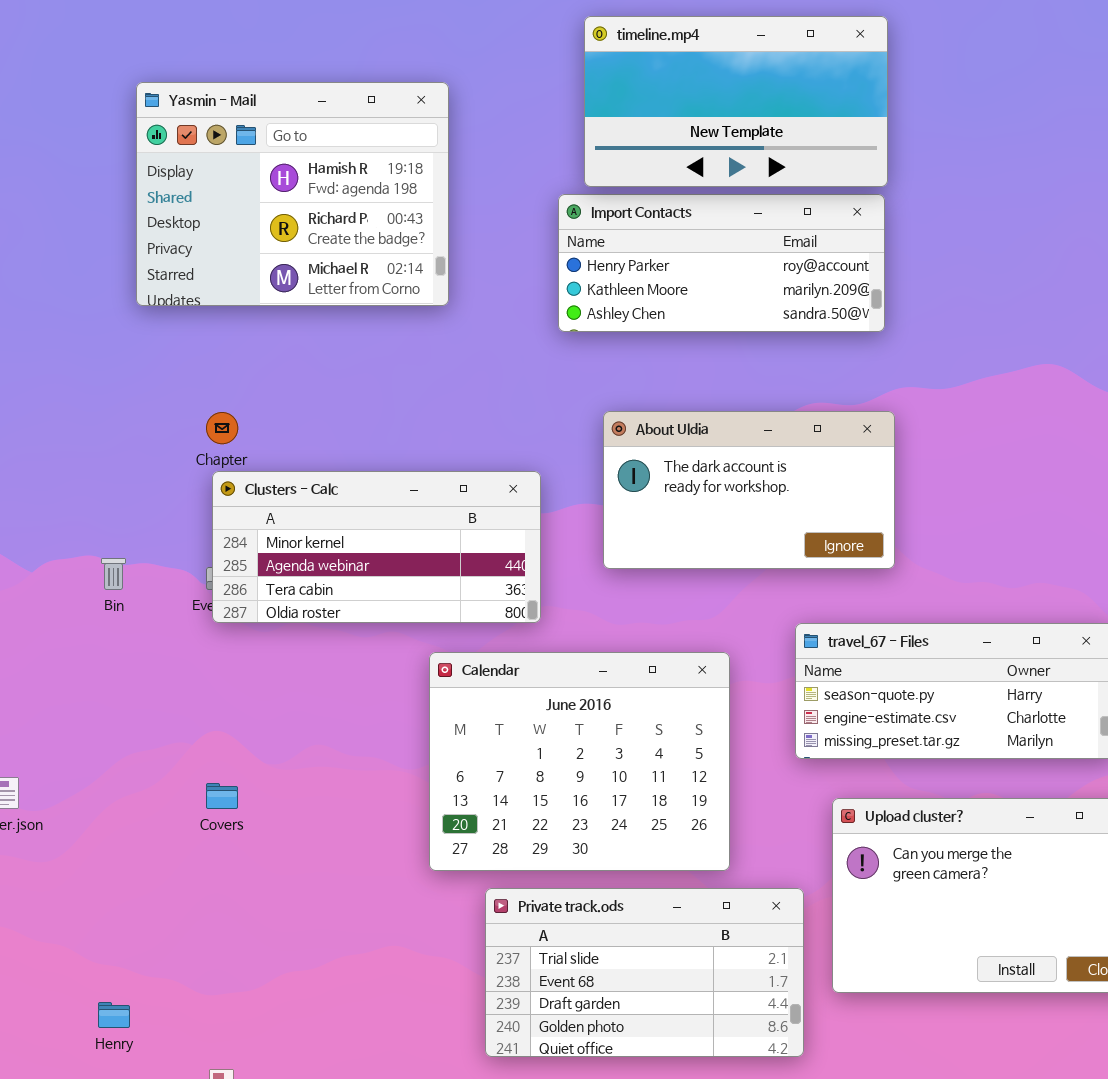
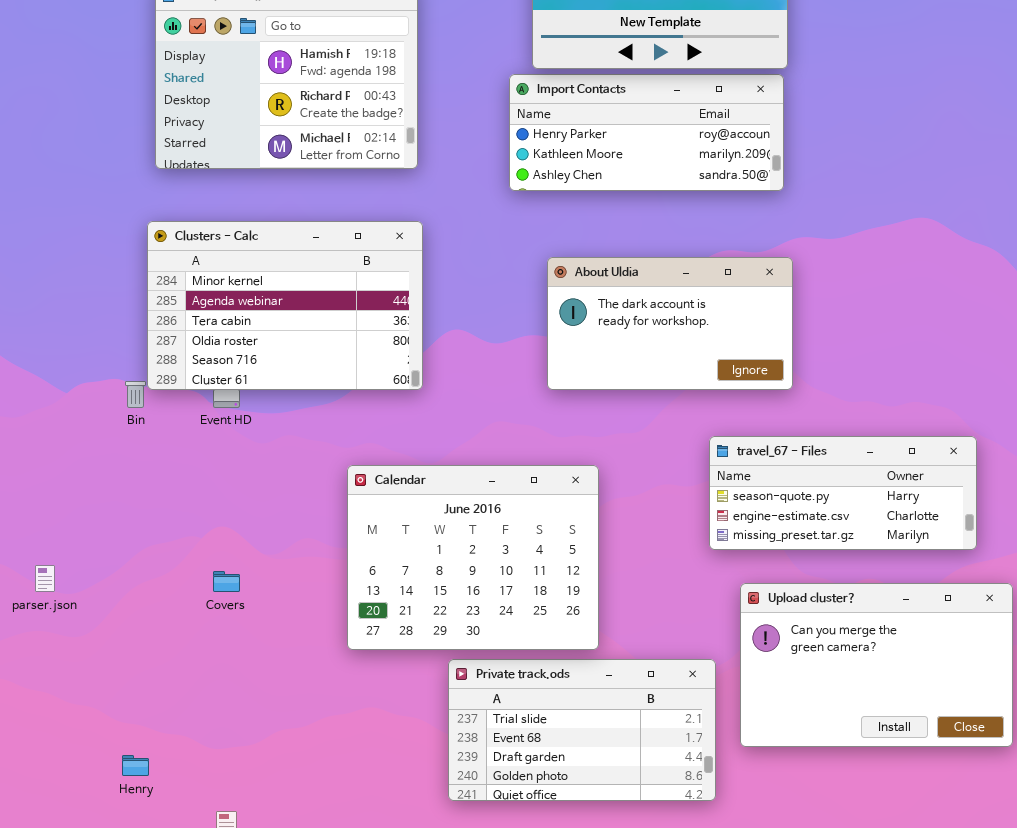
Clusters - Calc: [212,471,541,623] -> [147,221,423,390], moved, resized
Calendar: [429,652,730,871] -> [347,465,599,650], moved

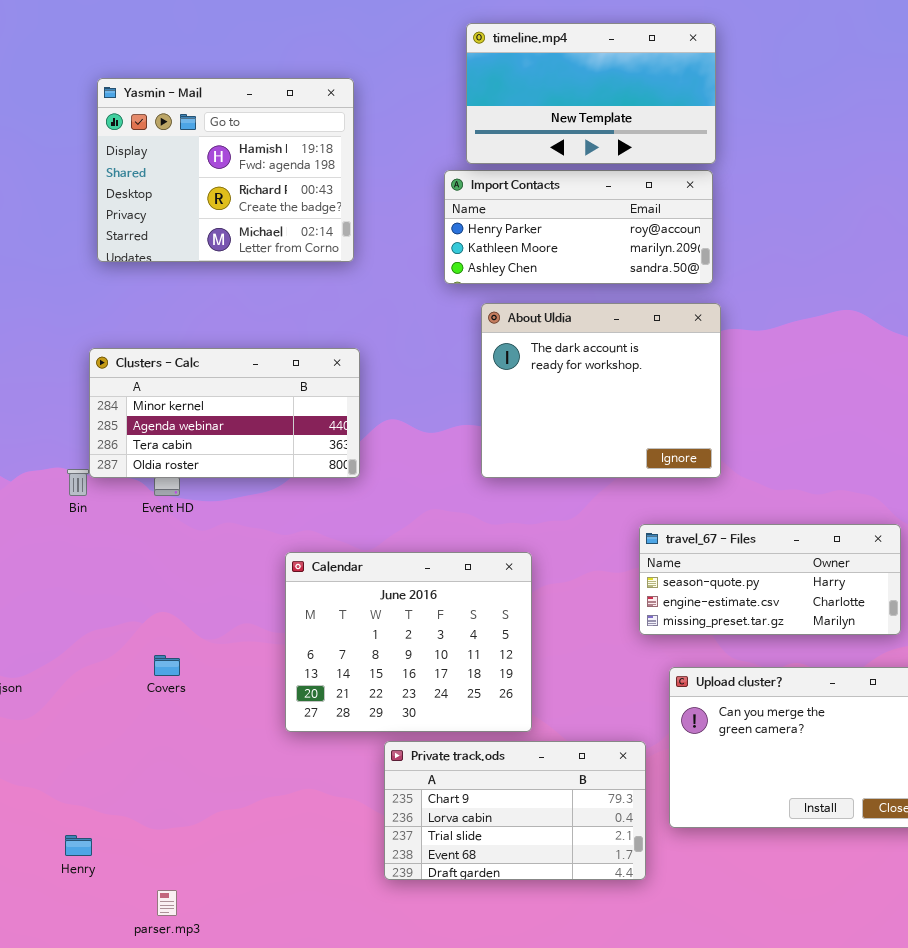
Clusters - Calc: [147,221,423,390] -> [89,348,360,478], resized
About Uldia: [547,257,793,390] -> [481,303,721,478], resized
Private track.ods: [448,659,716,801] -> [384,741,646,880], scrolled up 2 rows

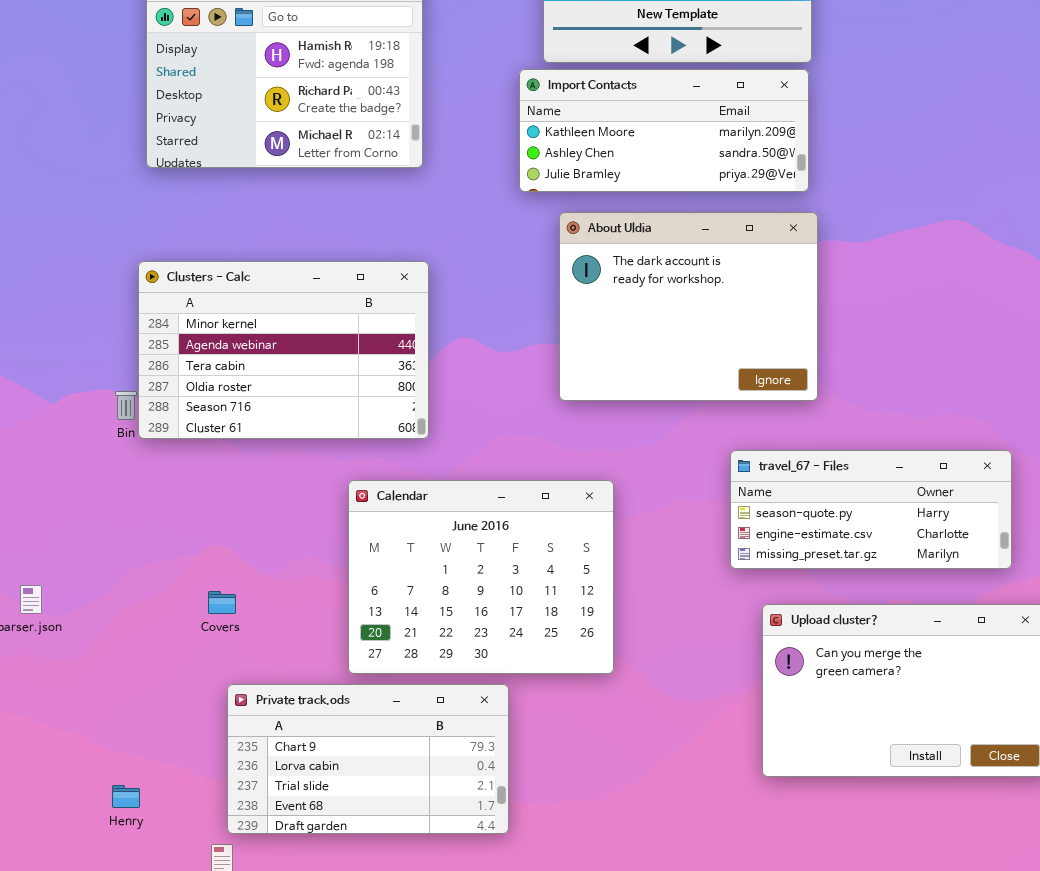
Import Contacts: [444,170,713,284] -> [519,69,809,192], scrolled down 1 row
Clusters - Calc: [89,348,360,478] -> [138,261,429,439], resized
Private track.ods: [384,741,646,880] -> [227,684,509,834], moved

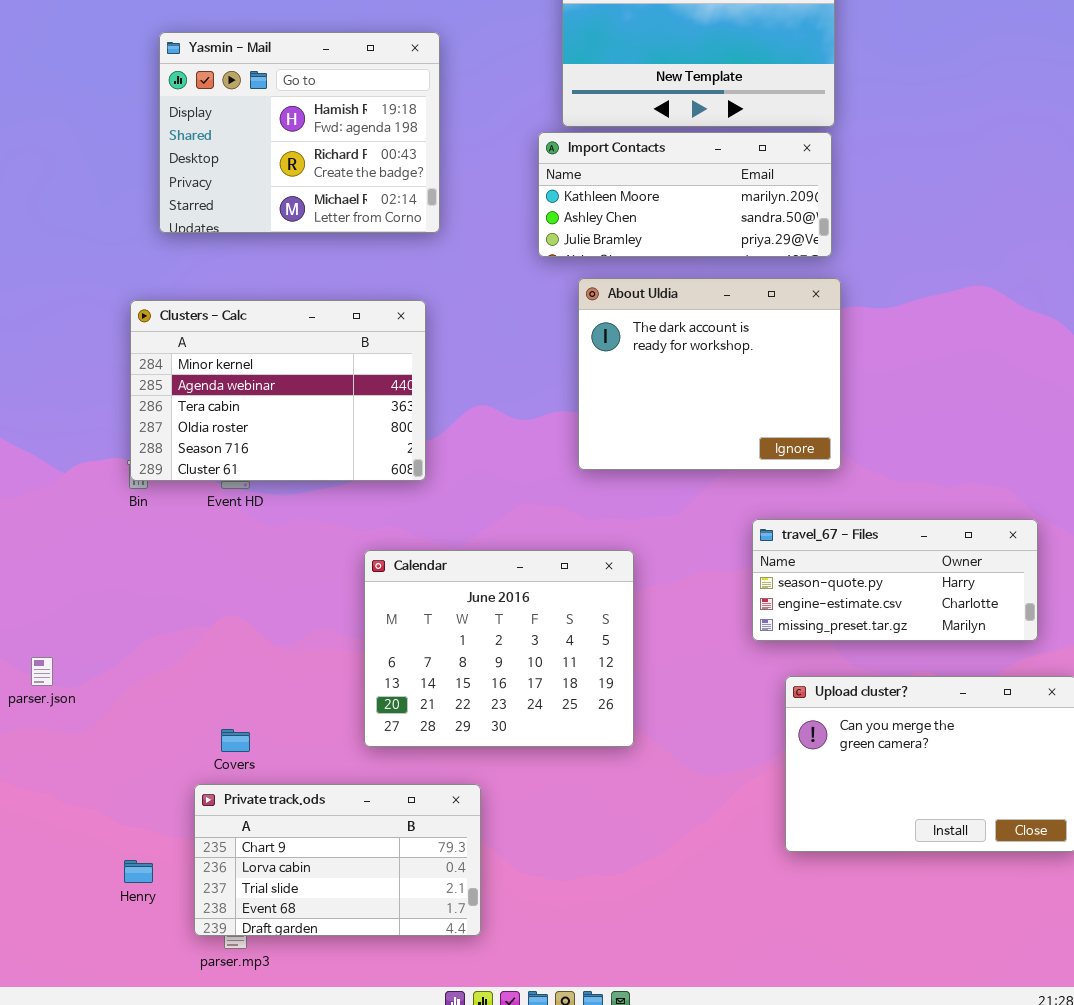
Clusters - Calc: [138,261,429,439] -> [130,300,426,481], moved
Covers: [208,591,236,614] -> [221,729,250,752], moved
Private track.ods: [227,684,509,834] -> [194,784,481,936], moved

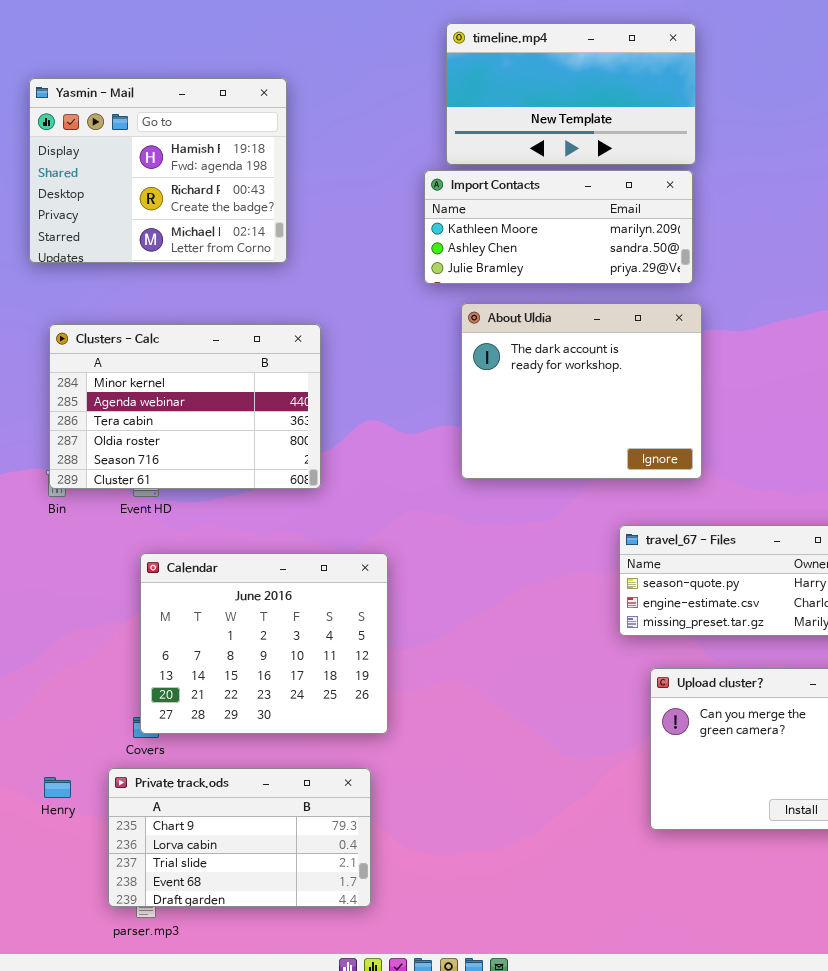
Yasmin - Mail: [159,32,440,233] -> [29,78,287,263], moved
Calendar: [364,550,634,747] -> [140,553,388,734], moved
Henry: [124,860,153,883] -> [44,777,71,798], moved

